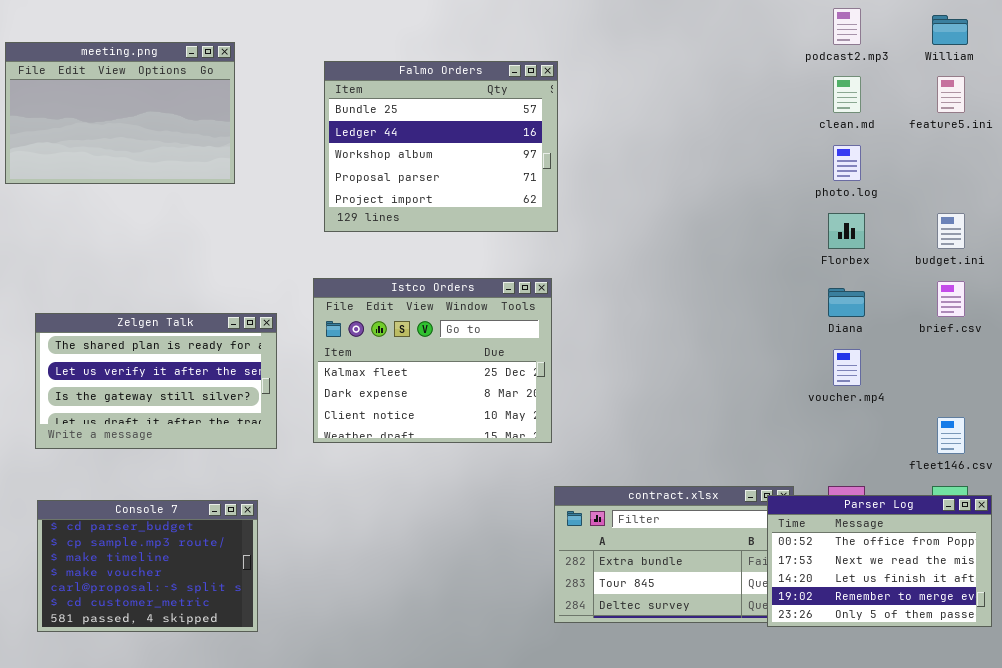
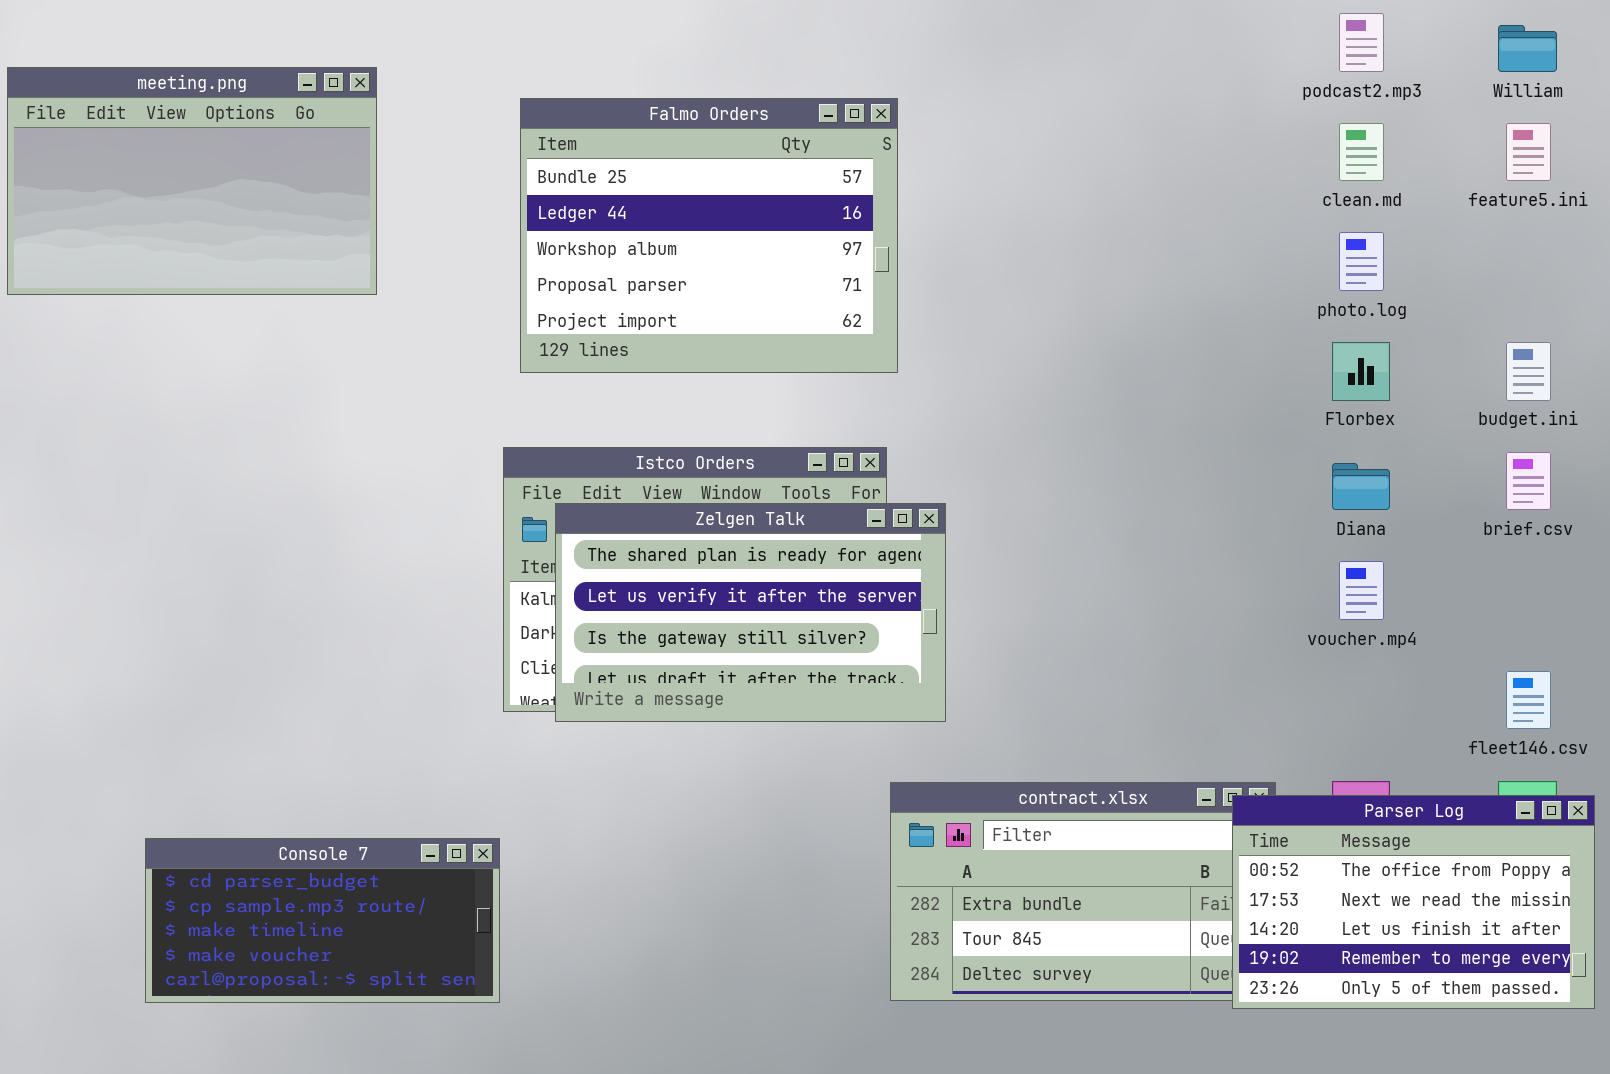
Zelgen Talk: [35,313,277,449] -> [555,503,946,722], moved
Console 7: [37,500,258,632] -> [145,838,500,1003], moved, resized

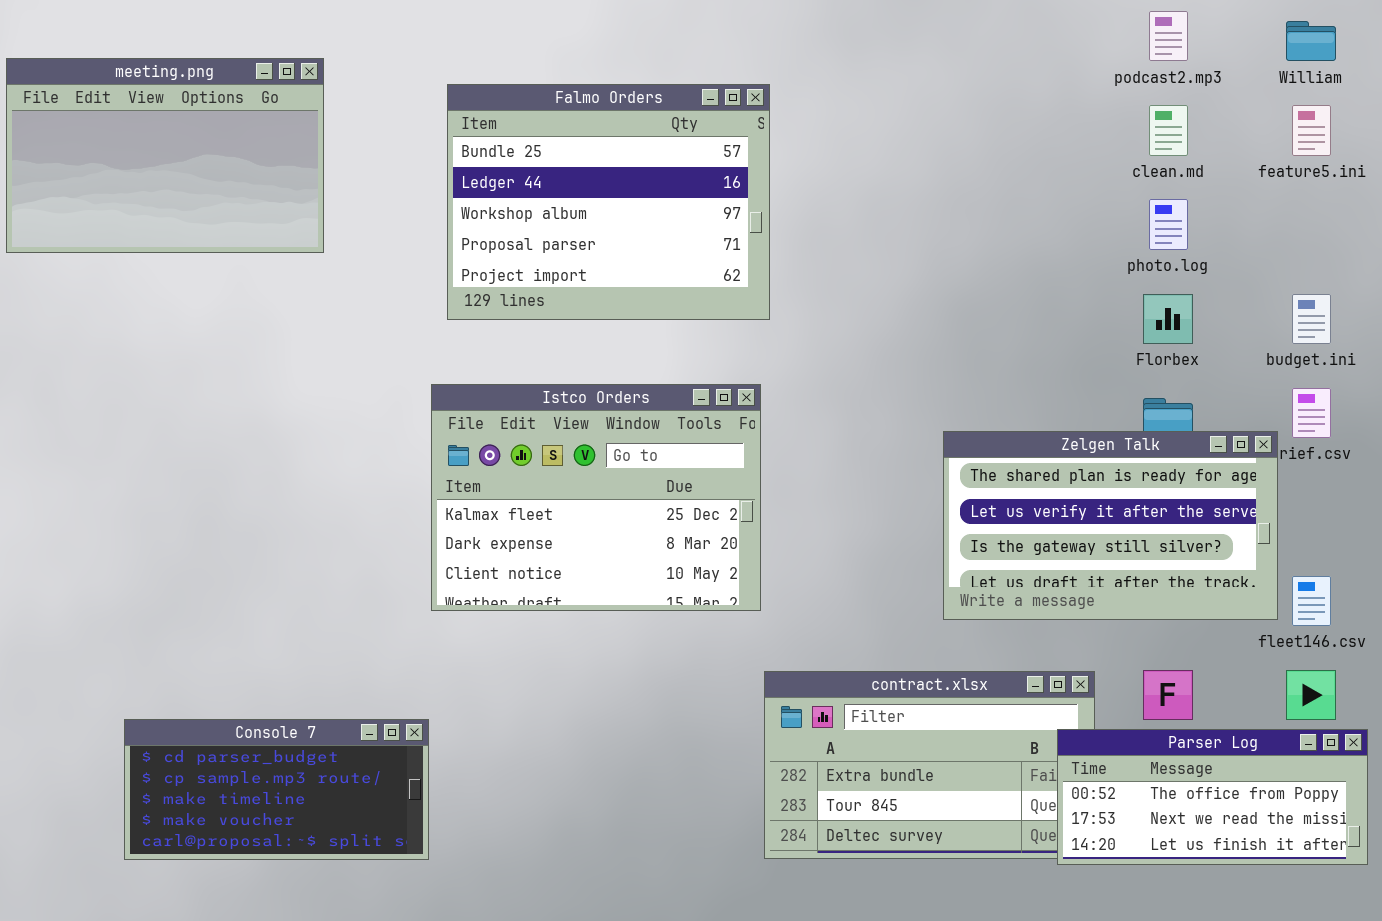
Zelgen Talk: [555,503,946,722] -> [943,431,1278,620], moved
Parser Log: [1232,795,1595,1009] -> [1057,729,1368,865], resized

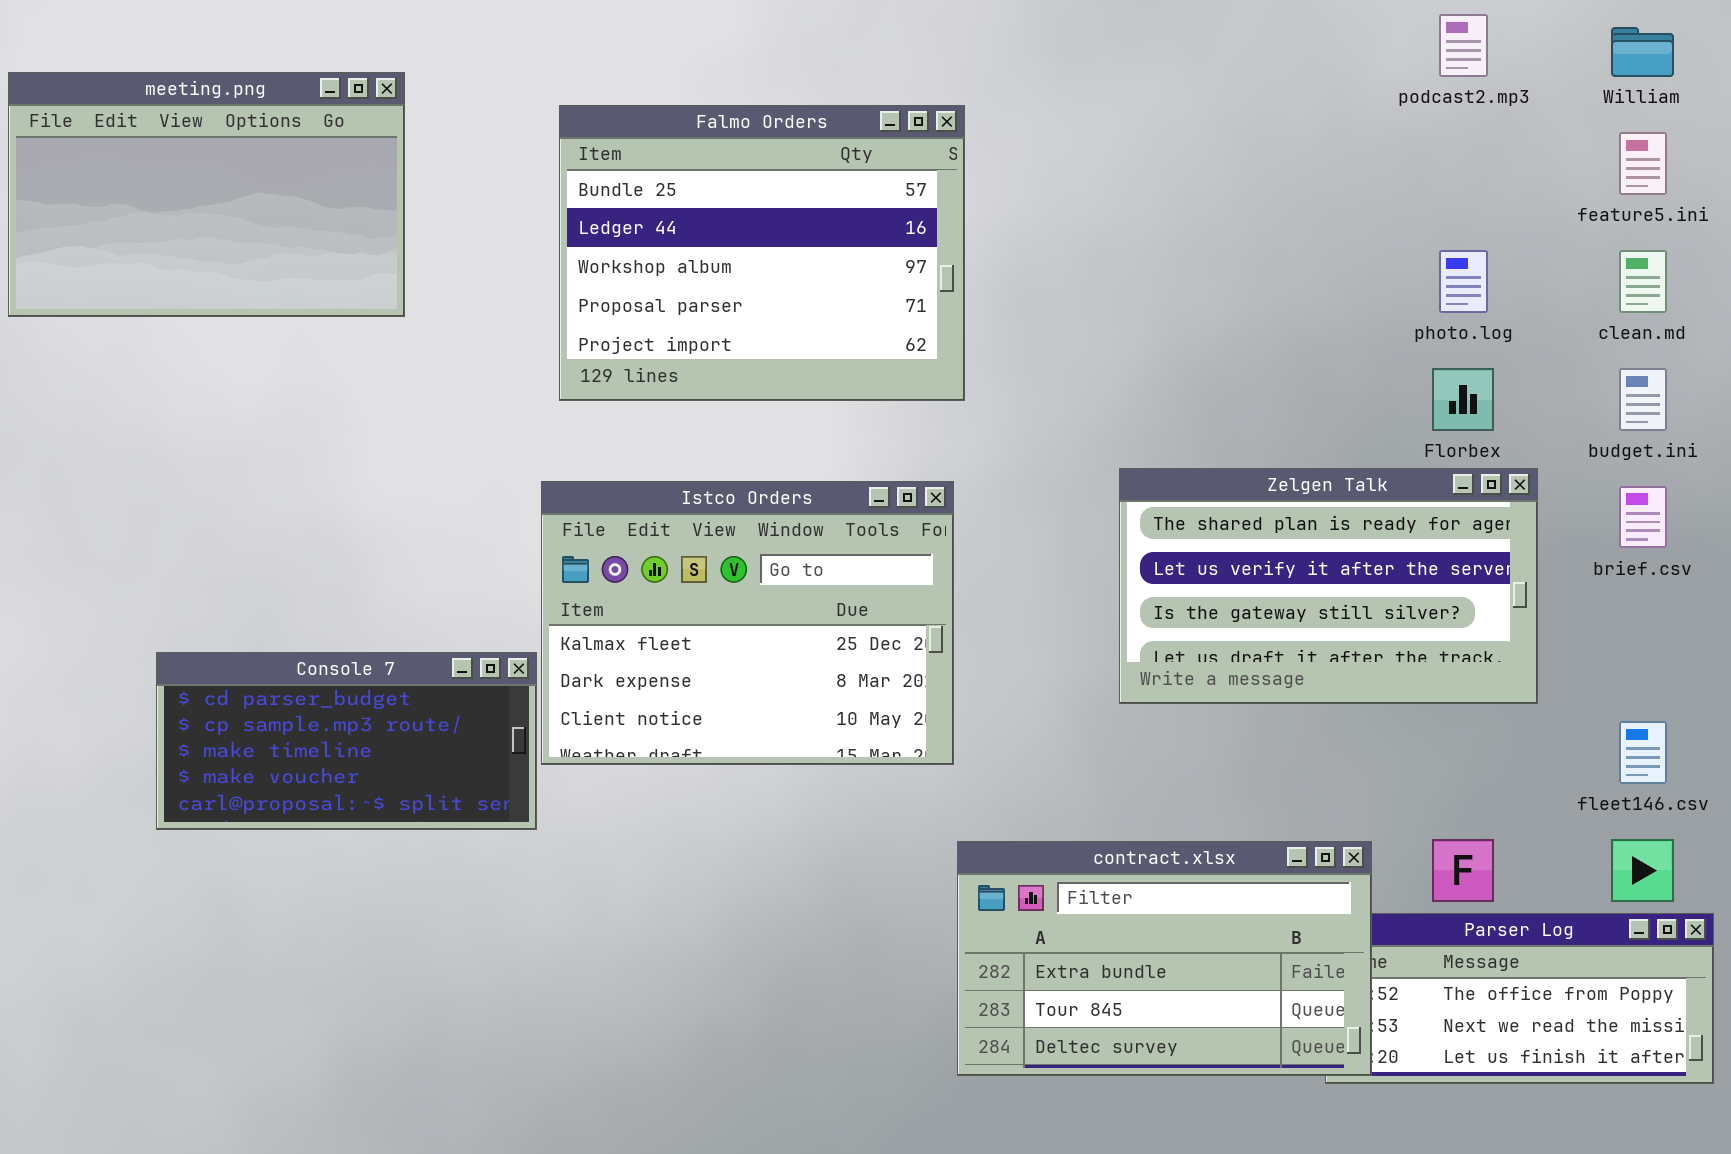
clean.md: [1149,105,1188,156] -> [1619,250,1667,313], moved
Zelgen Talk: [943,431,1278,620] -> [1119,468,1538,704], moved
contract.xlsx: [764,671,1095,859] -> [957,841,1372,1076], raised
Console 7: [124,719,429,860] -> [156,652,537,830], moved

